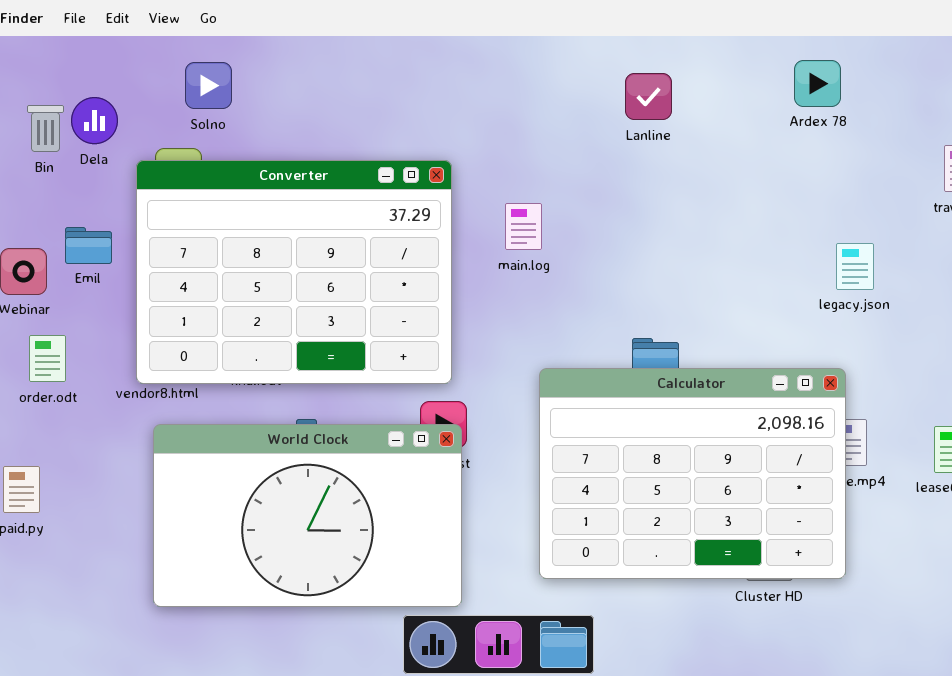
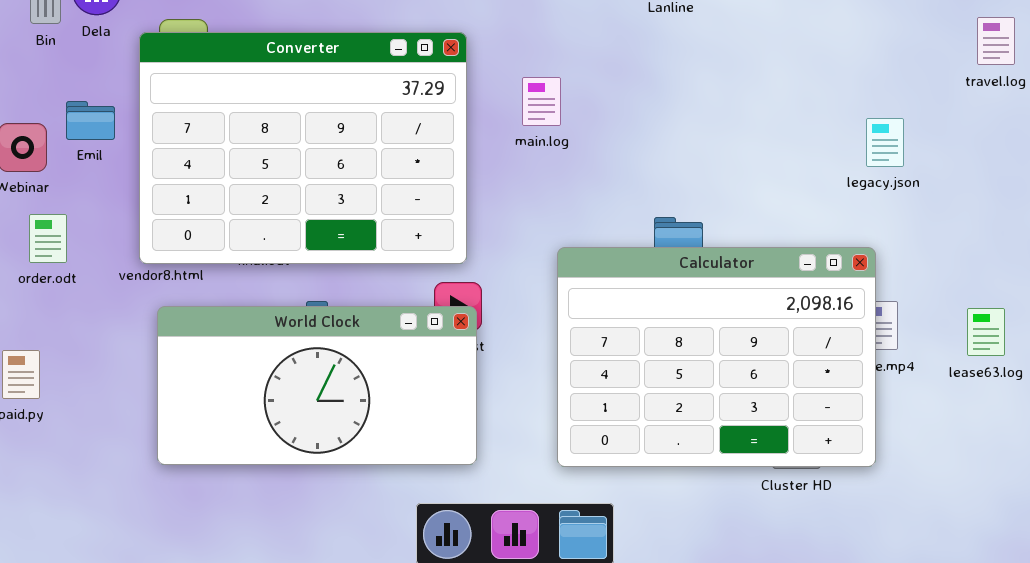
World Clock: [153,424,462,607] -> [157,306,477,465], resized

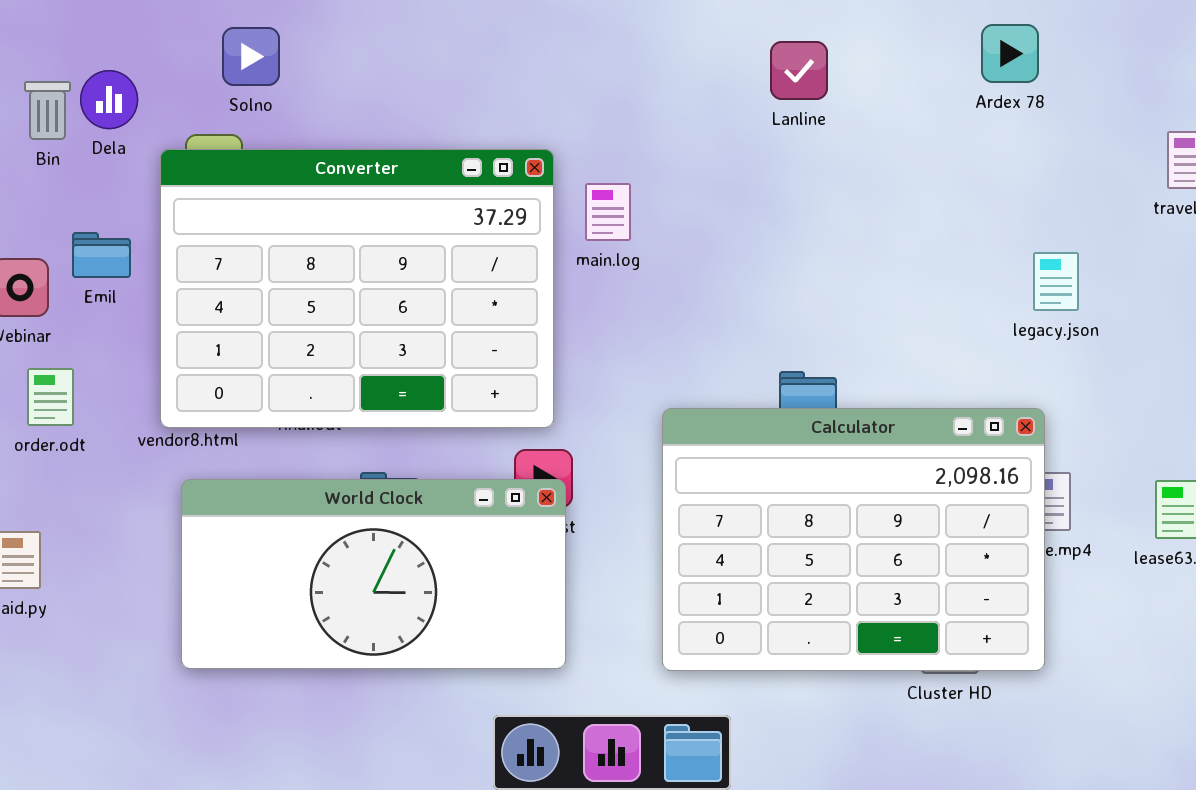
main.log: [522,77,561,126] -> [585,183,631,241], moved

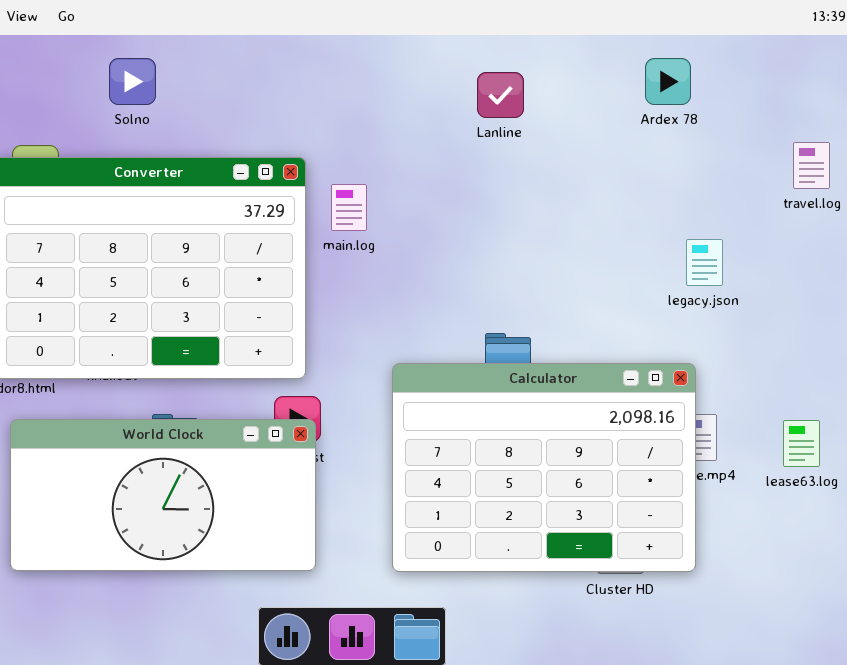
Solno: [222,27,280,86] -> [109,58,156,105], moved

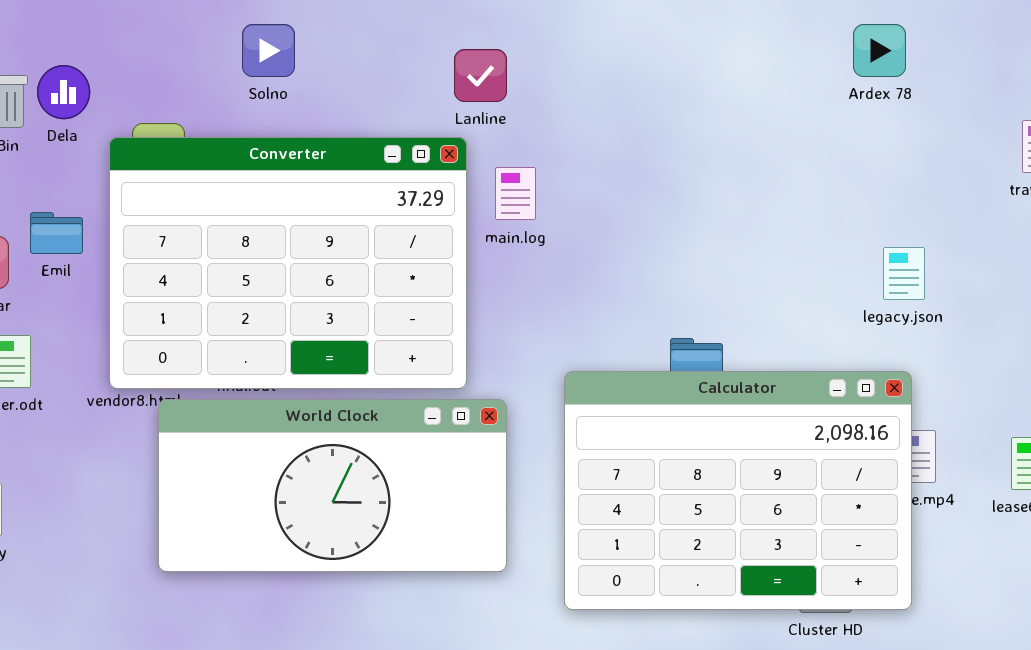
Lanline: [477,72,524,118] -> [454,49,507,102], moved
legacy.json: [686,239,723,286] -> [883,247,925,300], moved
World Clock: [10,419,316,571] -> [158,399,507,572], moved

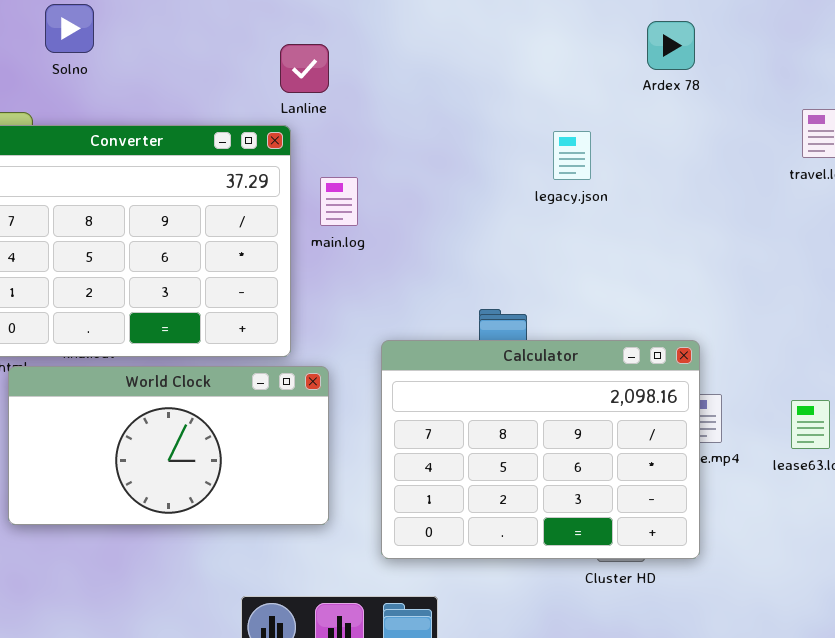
Solno: [242,24,295,77] -> [45,4,94,53], moved
main.log: [495,167,536,220] -> [320,177,358,226], moved
legacy.json: [883,247,925,300] -> [553,131,591,180], moved

